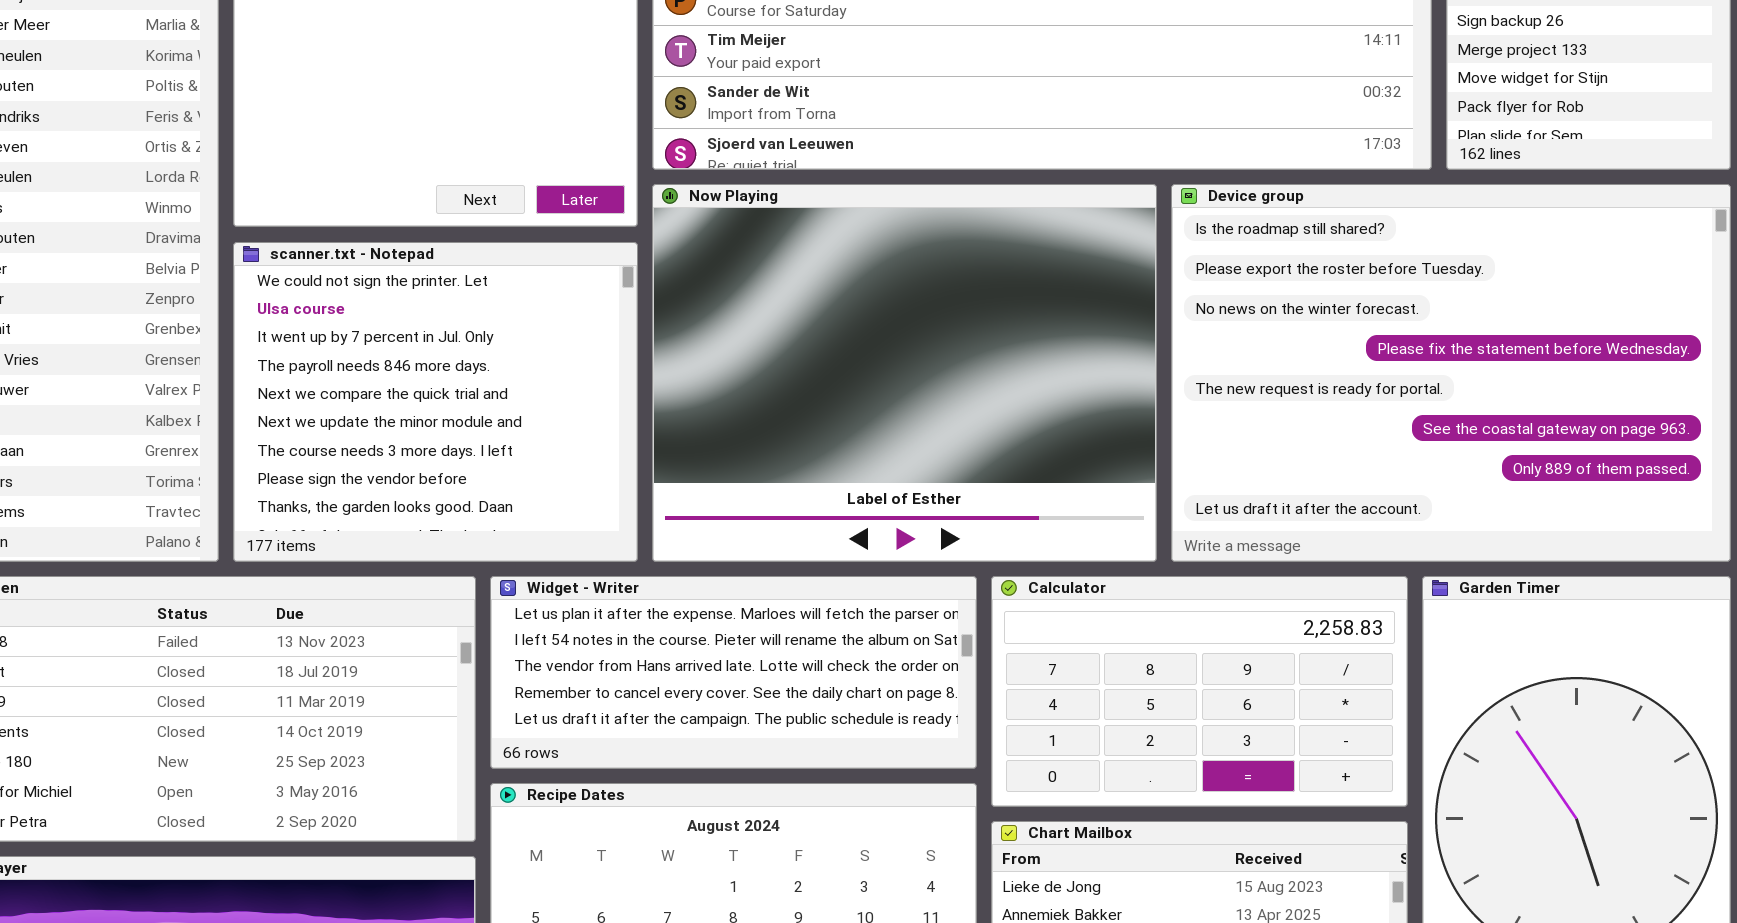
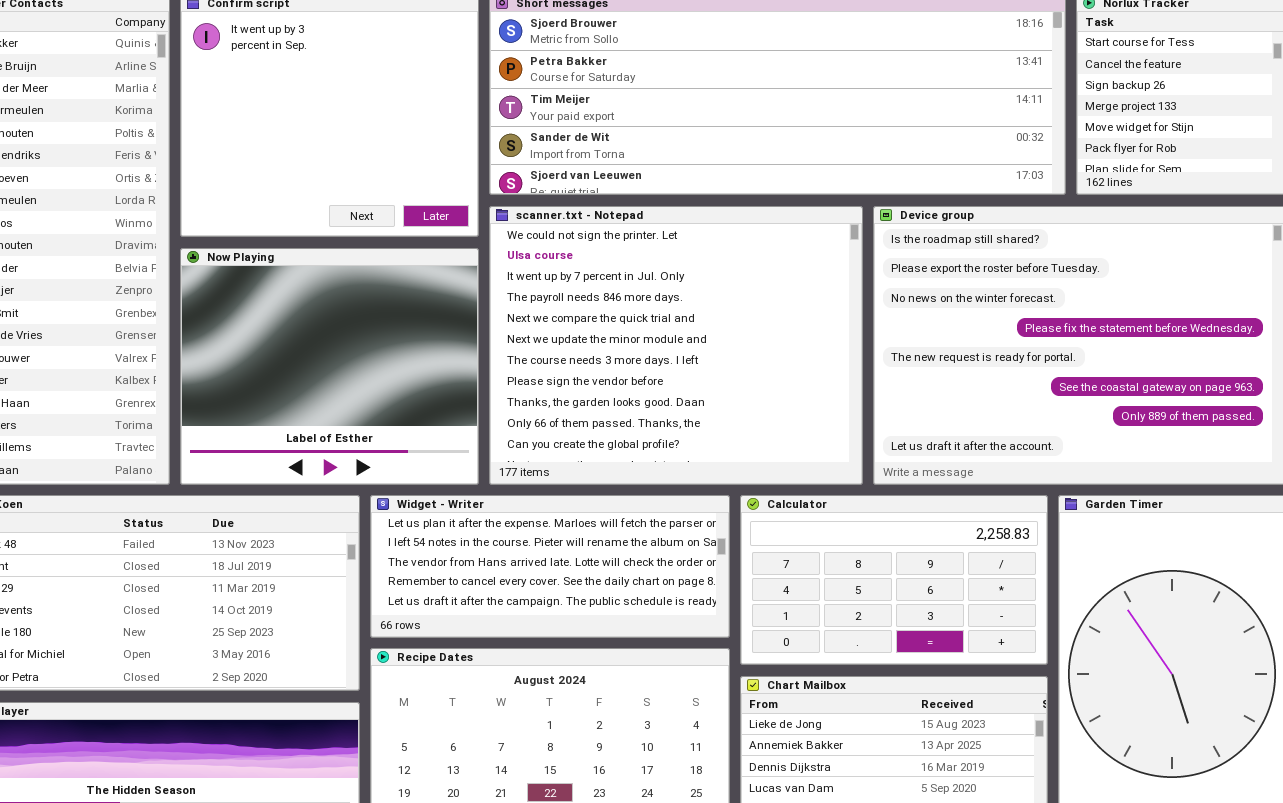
Now Playing: [652,184,1157,562] -> [180,248,479,485], moved, resized
scanner.txt - Notepad: [233,242,638,562] -> [489,206,863,485], moved, resized

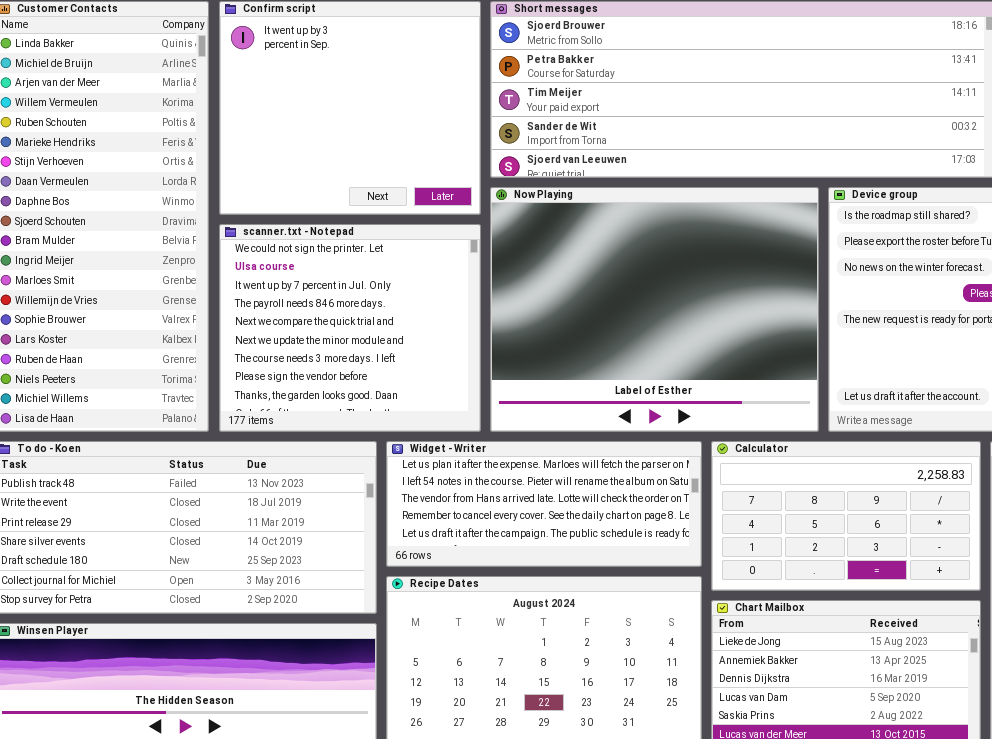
scanner.txt - Notepad: [489,206,863,485] -> [219,224,481,432], moved, resized
Now Playing: [180,248,479,485] -> [490,187,819,432], moved, resized

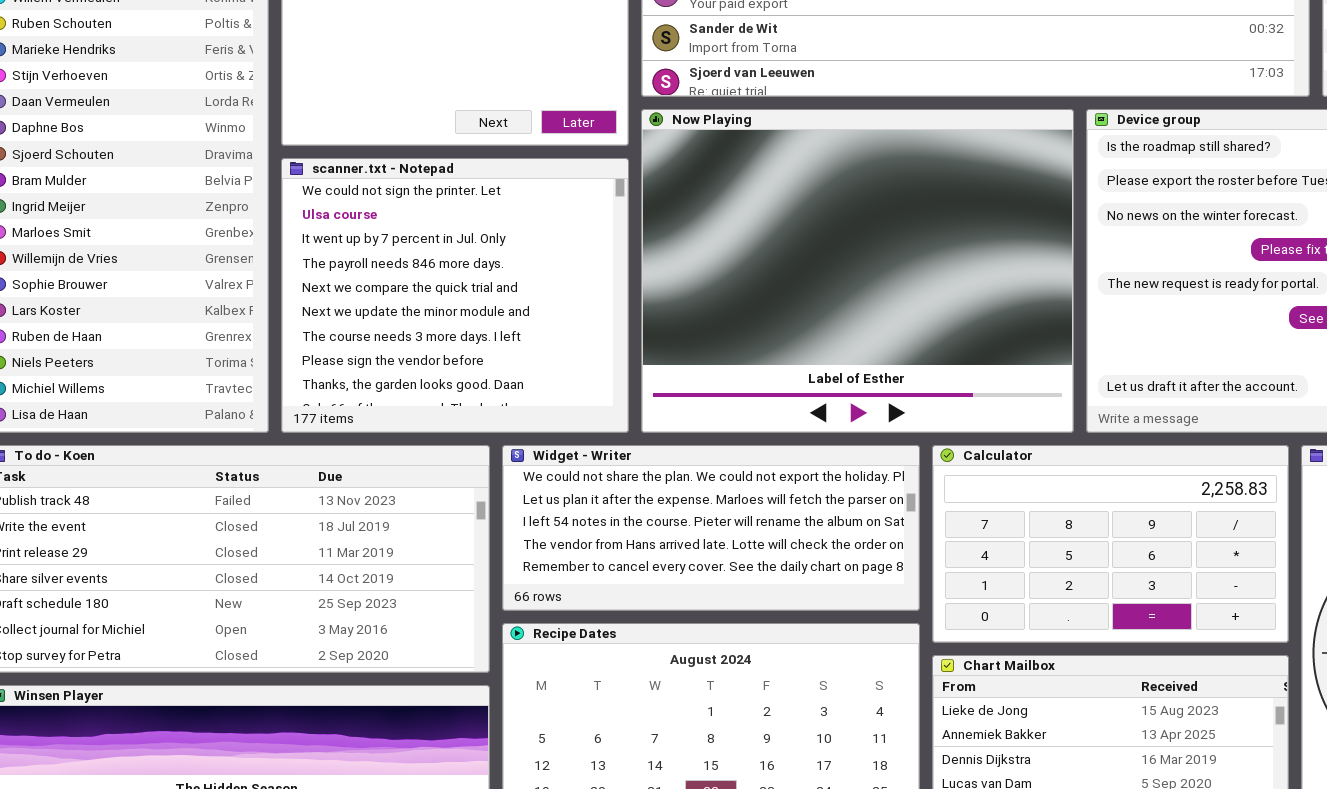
Widget - Writer: [386,441,702,567] -> [502,445,920,611], scrolled up 1 row

